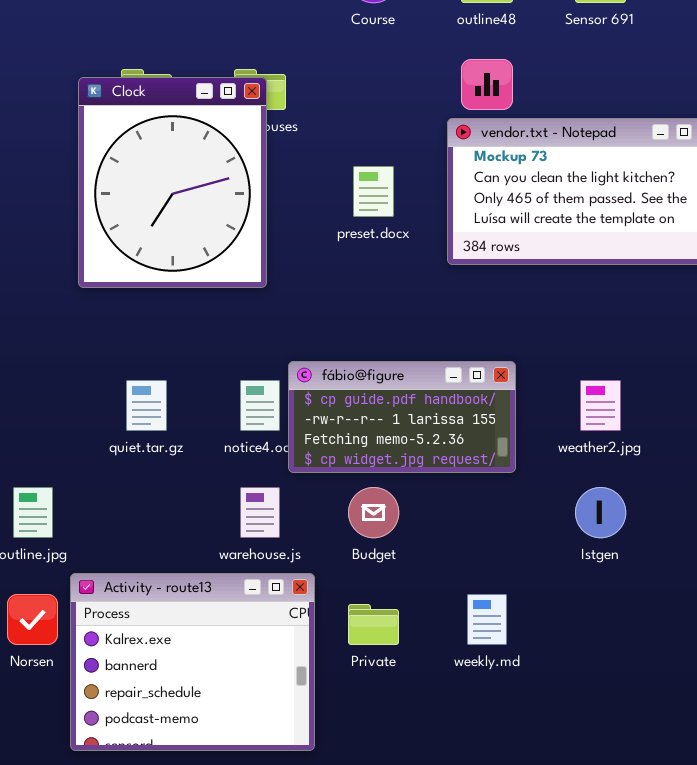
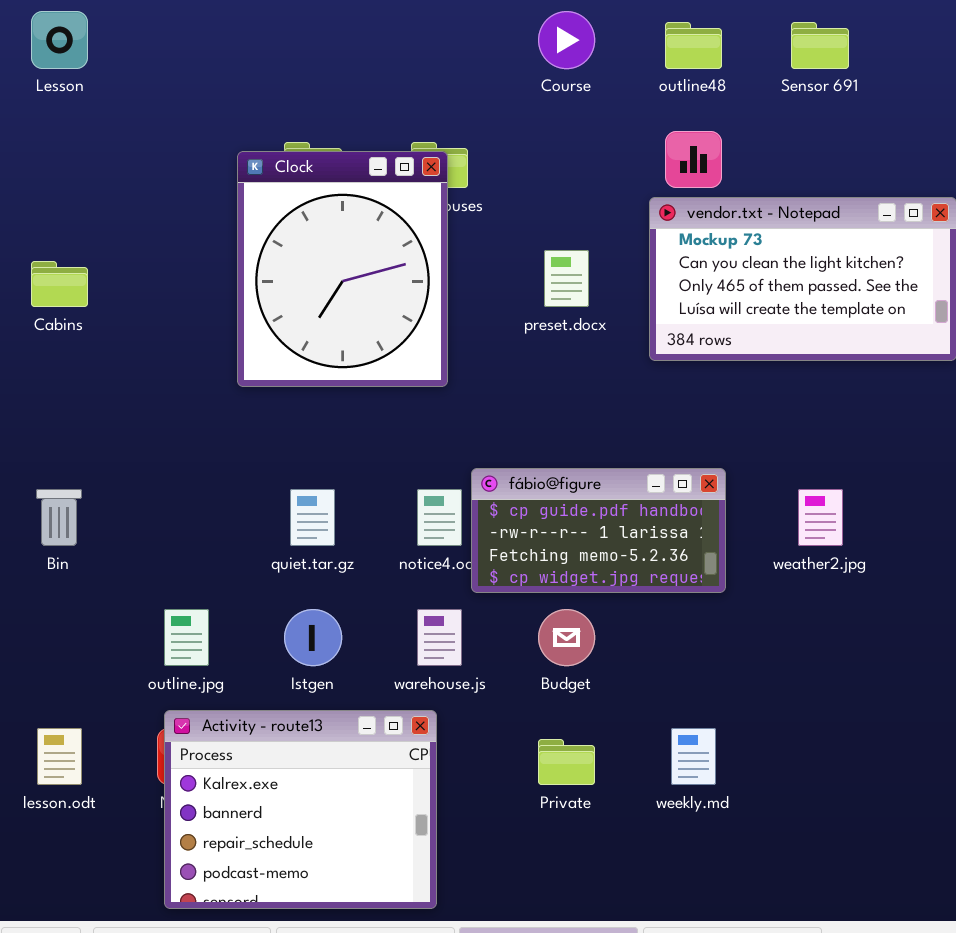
Istgen: [575,487,626,538] -> [284,609,342,666], moved
Activity - route13: [70,573,315,751] -> [164,710,437,909], moved

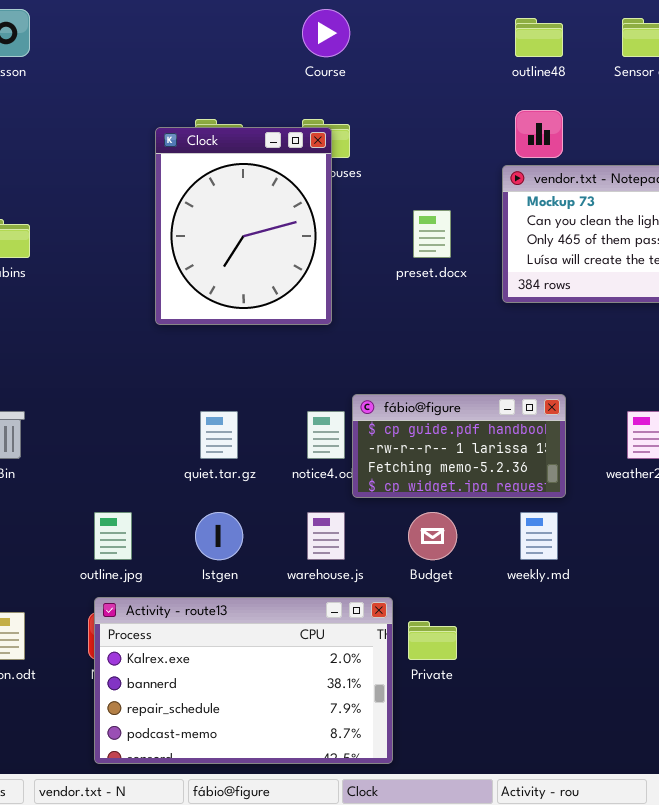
Course: [538,11,595,69] -> [302,9,350,57], moved
Activity - route13: [164,710,437,909] -> [94,597,393,764], resized
weekly.md: [671,728,716,785] -> [520,512,558,560], moved

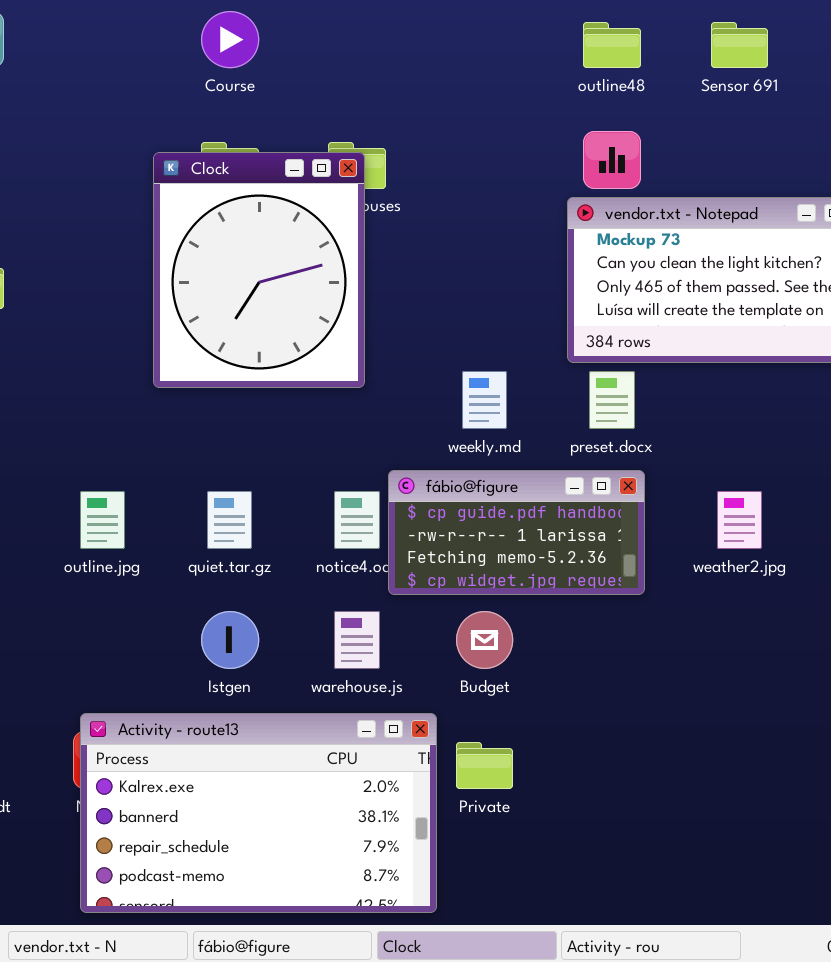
Course: [302,9,350,57] -> [201,11,259,68], moved
preset.docx: [413,210,451,258] -> [589,371,635,429], moved
outline.jpg: [94,512,132,560] -> [80,491,125,549], moved
weekly.md: [520,512,558,560] -> [462,371,507,429], moved

